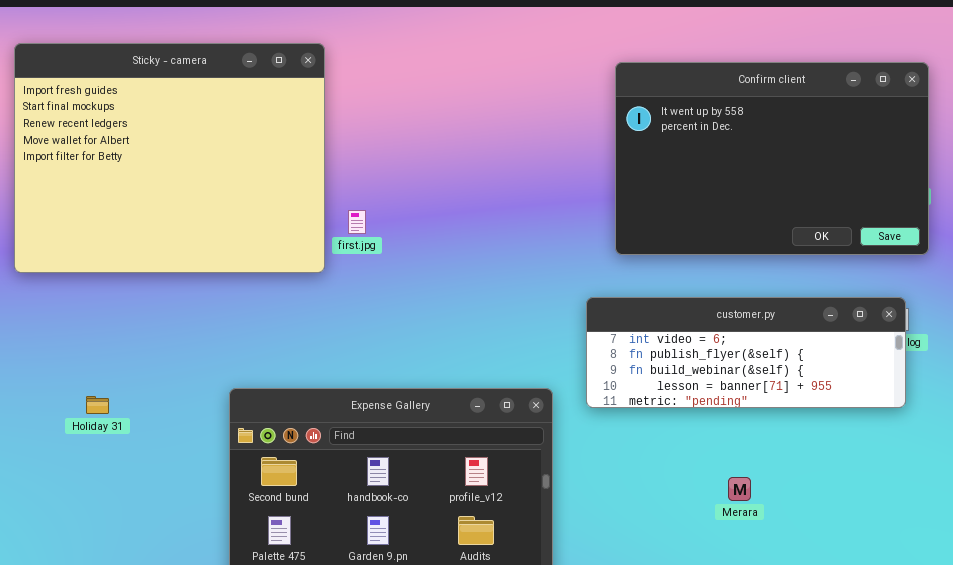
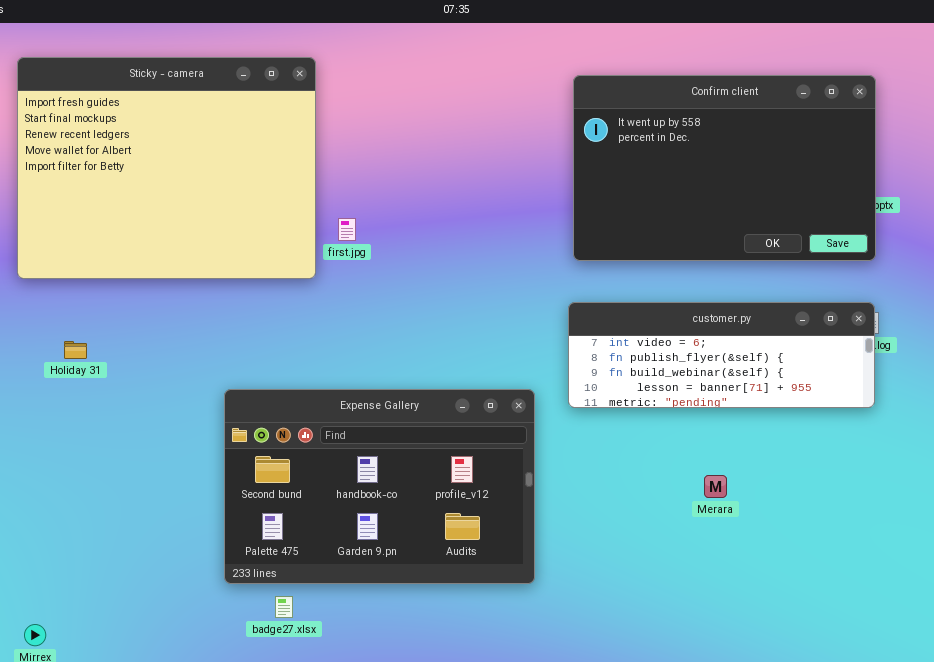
Confirm client: [615,62,929,255] -> [573,75,876,261], moved
Holiday 31: [86,396,109,414] -> [64,341,87,359], moved

